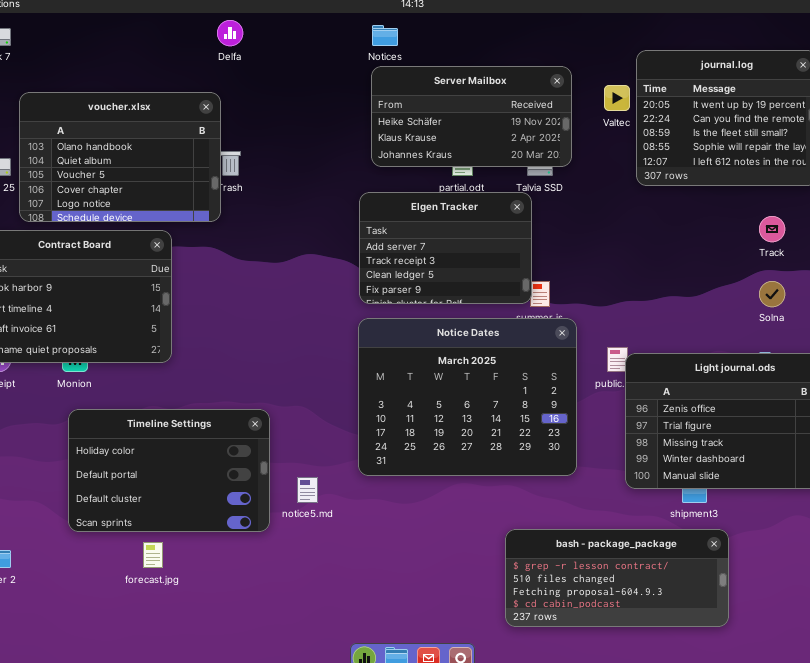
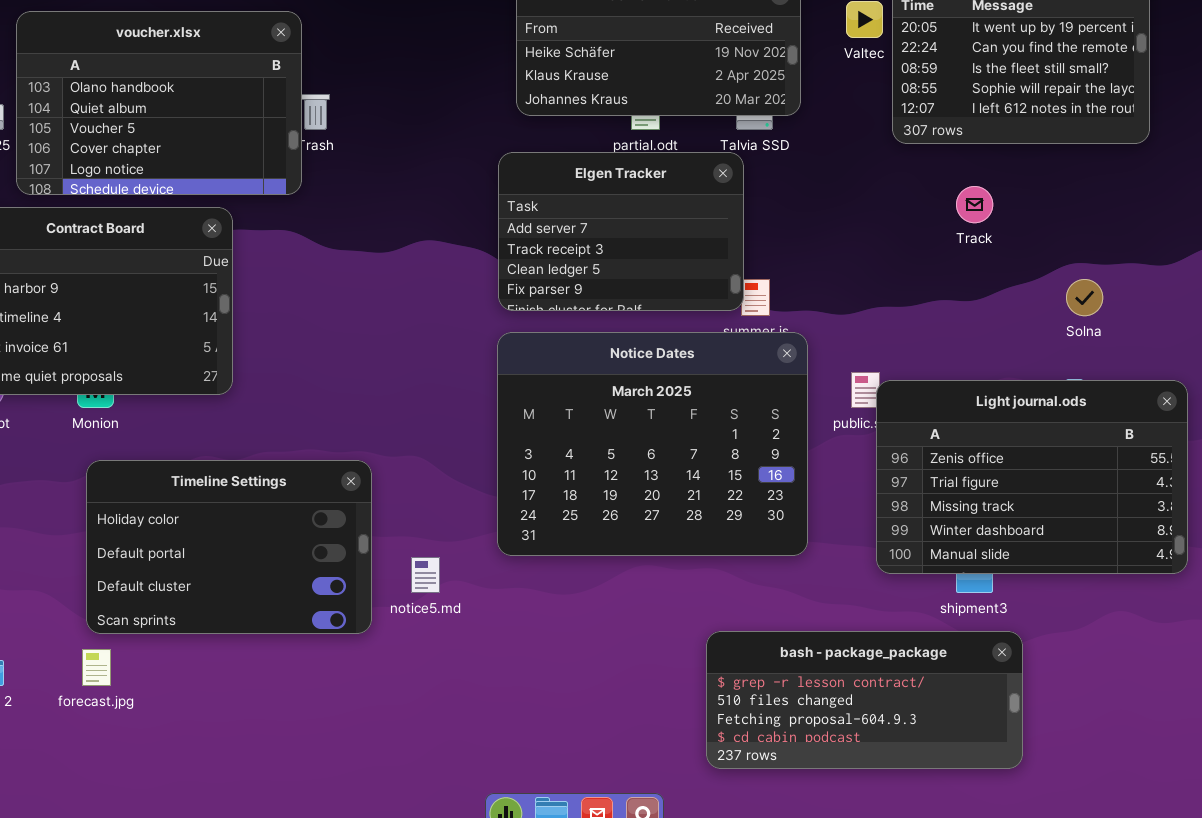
Track: [759,216,785,242] -> [956,186,993,223], moved
forecast.jpg: [143,542,163,568] -> [82,649,111,686], moved

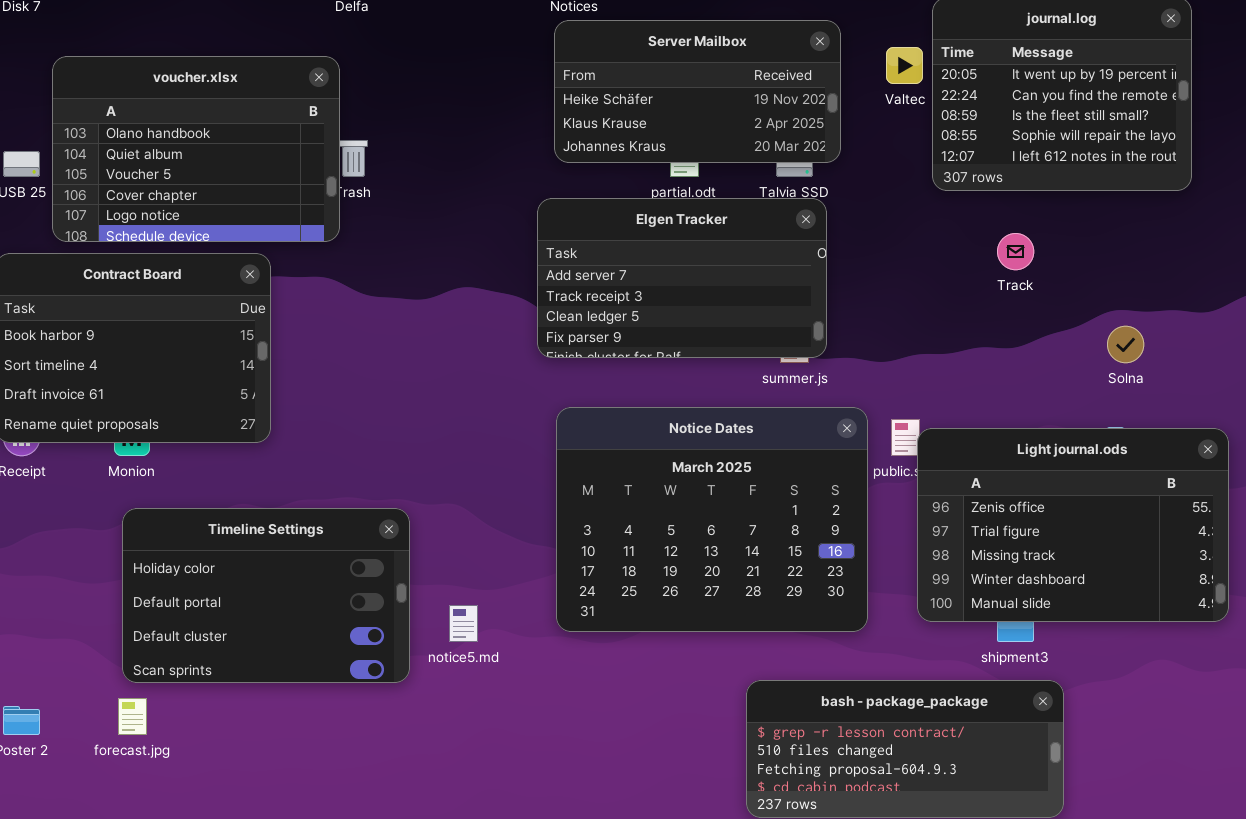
Elgen Tracker: [498,152,744,311] -> [537,198,827,358], resized
Notice Dates: [497,332,808,556] -> [556,407,868,632], moved

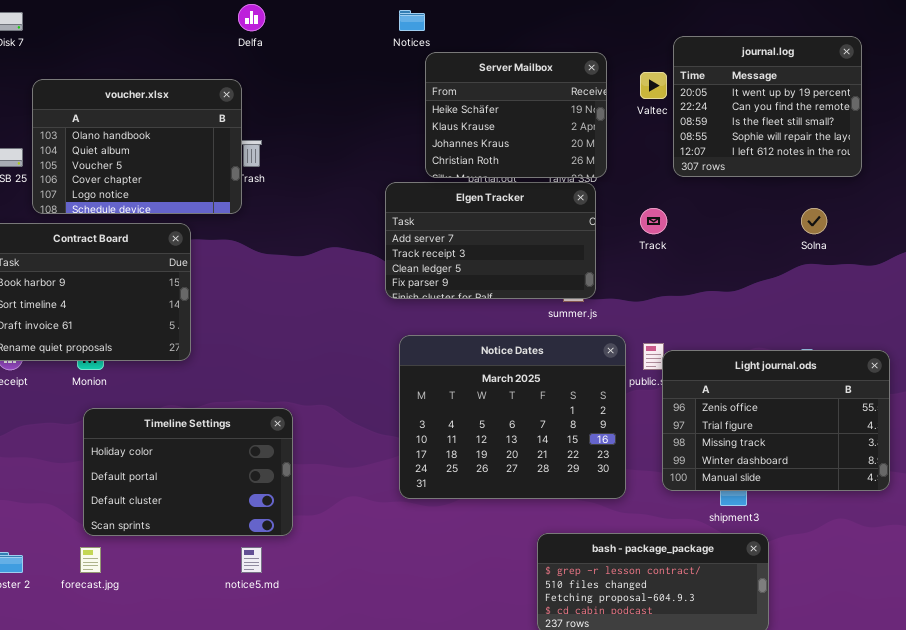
Server Mailbox: [554,20,841,163] -> [425,52,607,178], resized
Track: [997,233,1034,270] -> [640,208,667,234], moved
Solna: [1107,326,1144,363] -> [801,208,827,234], moved
notice5.md: [449,605,478,642] -> [241,547,262,573], moved

